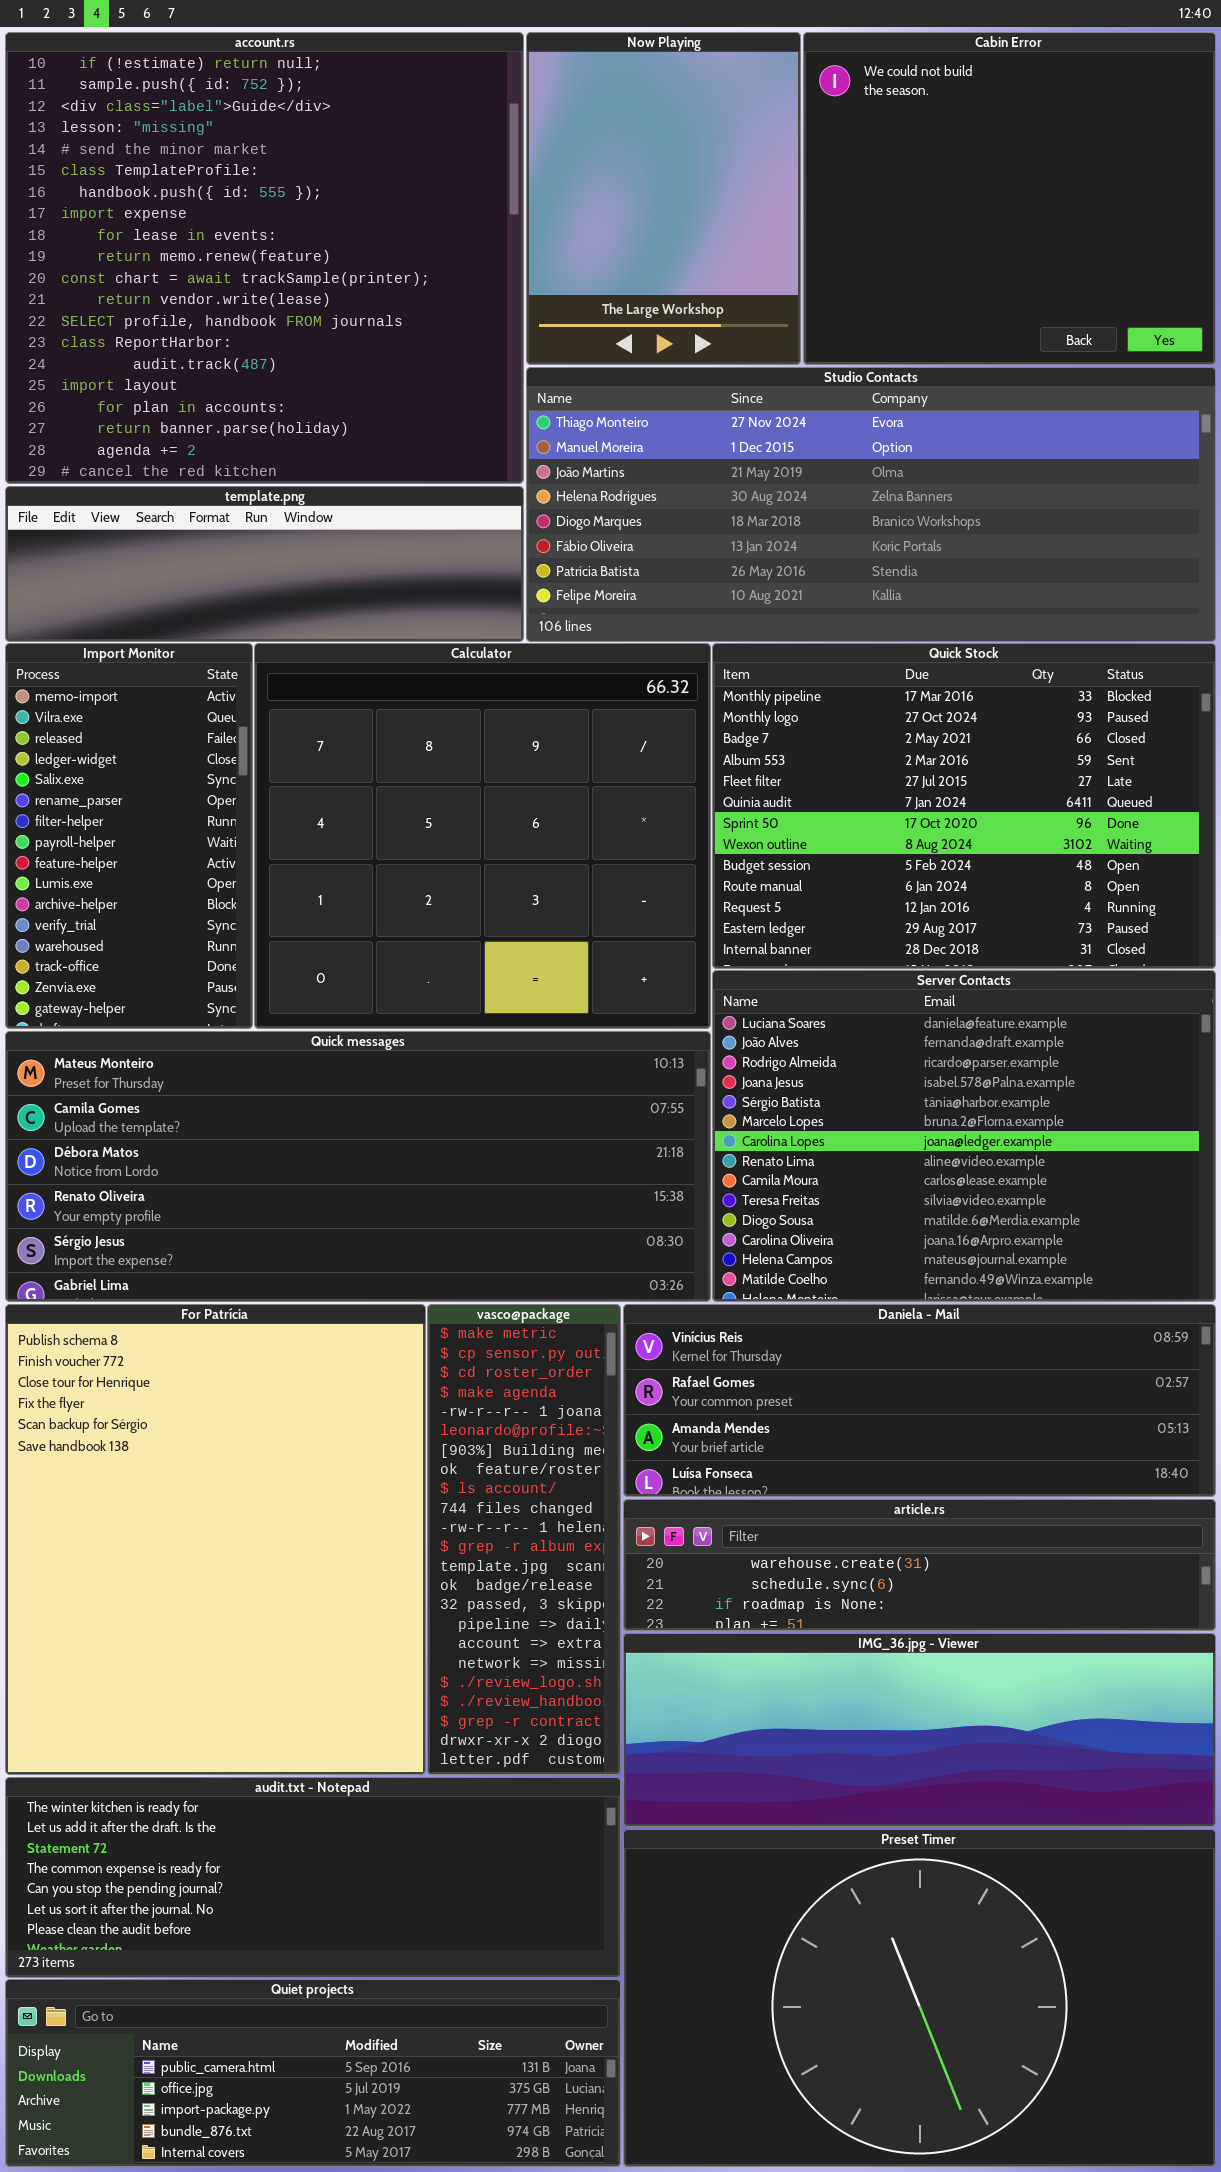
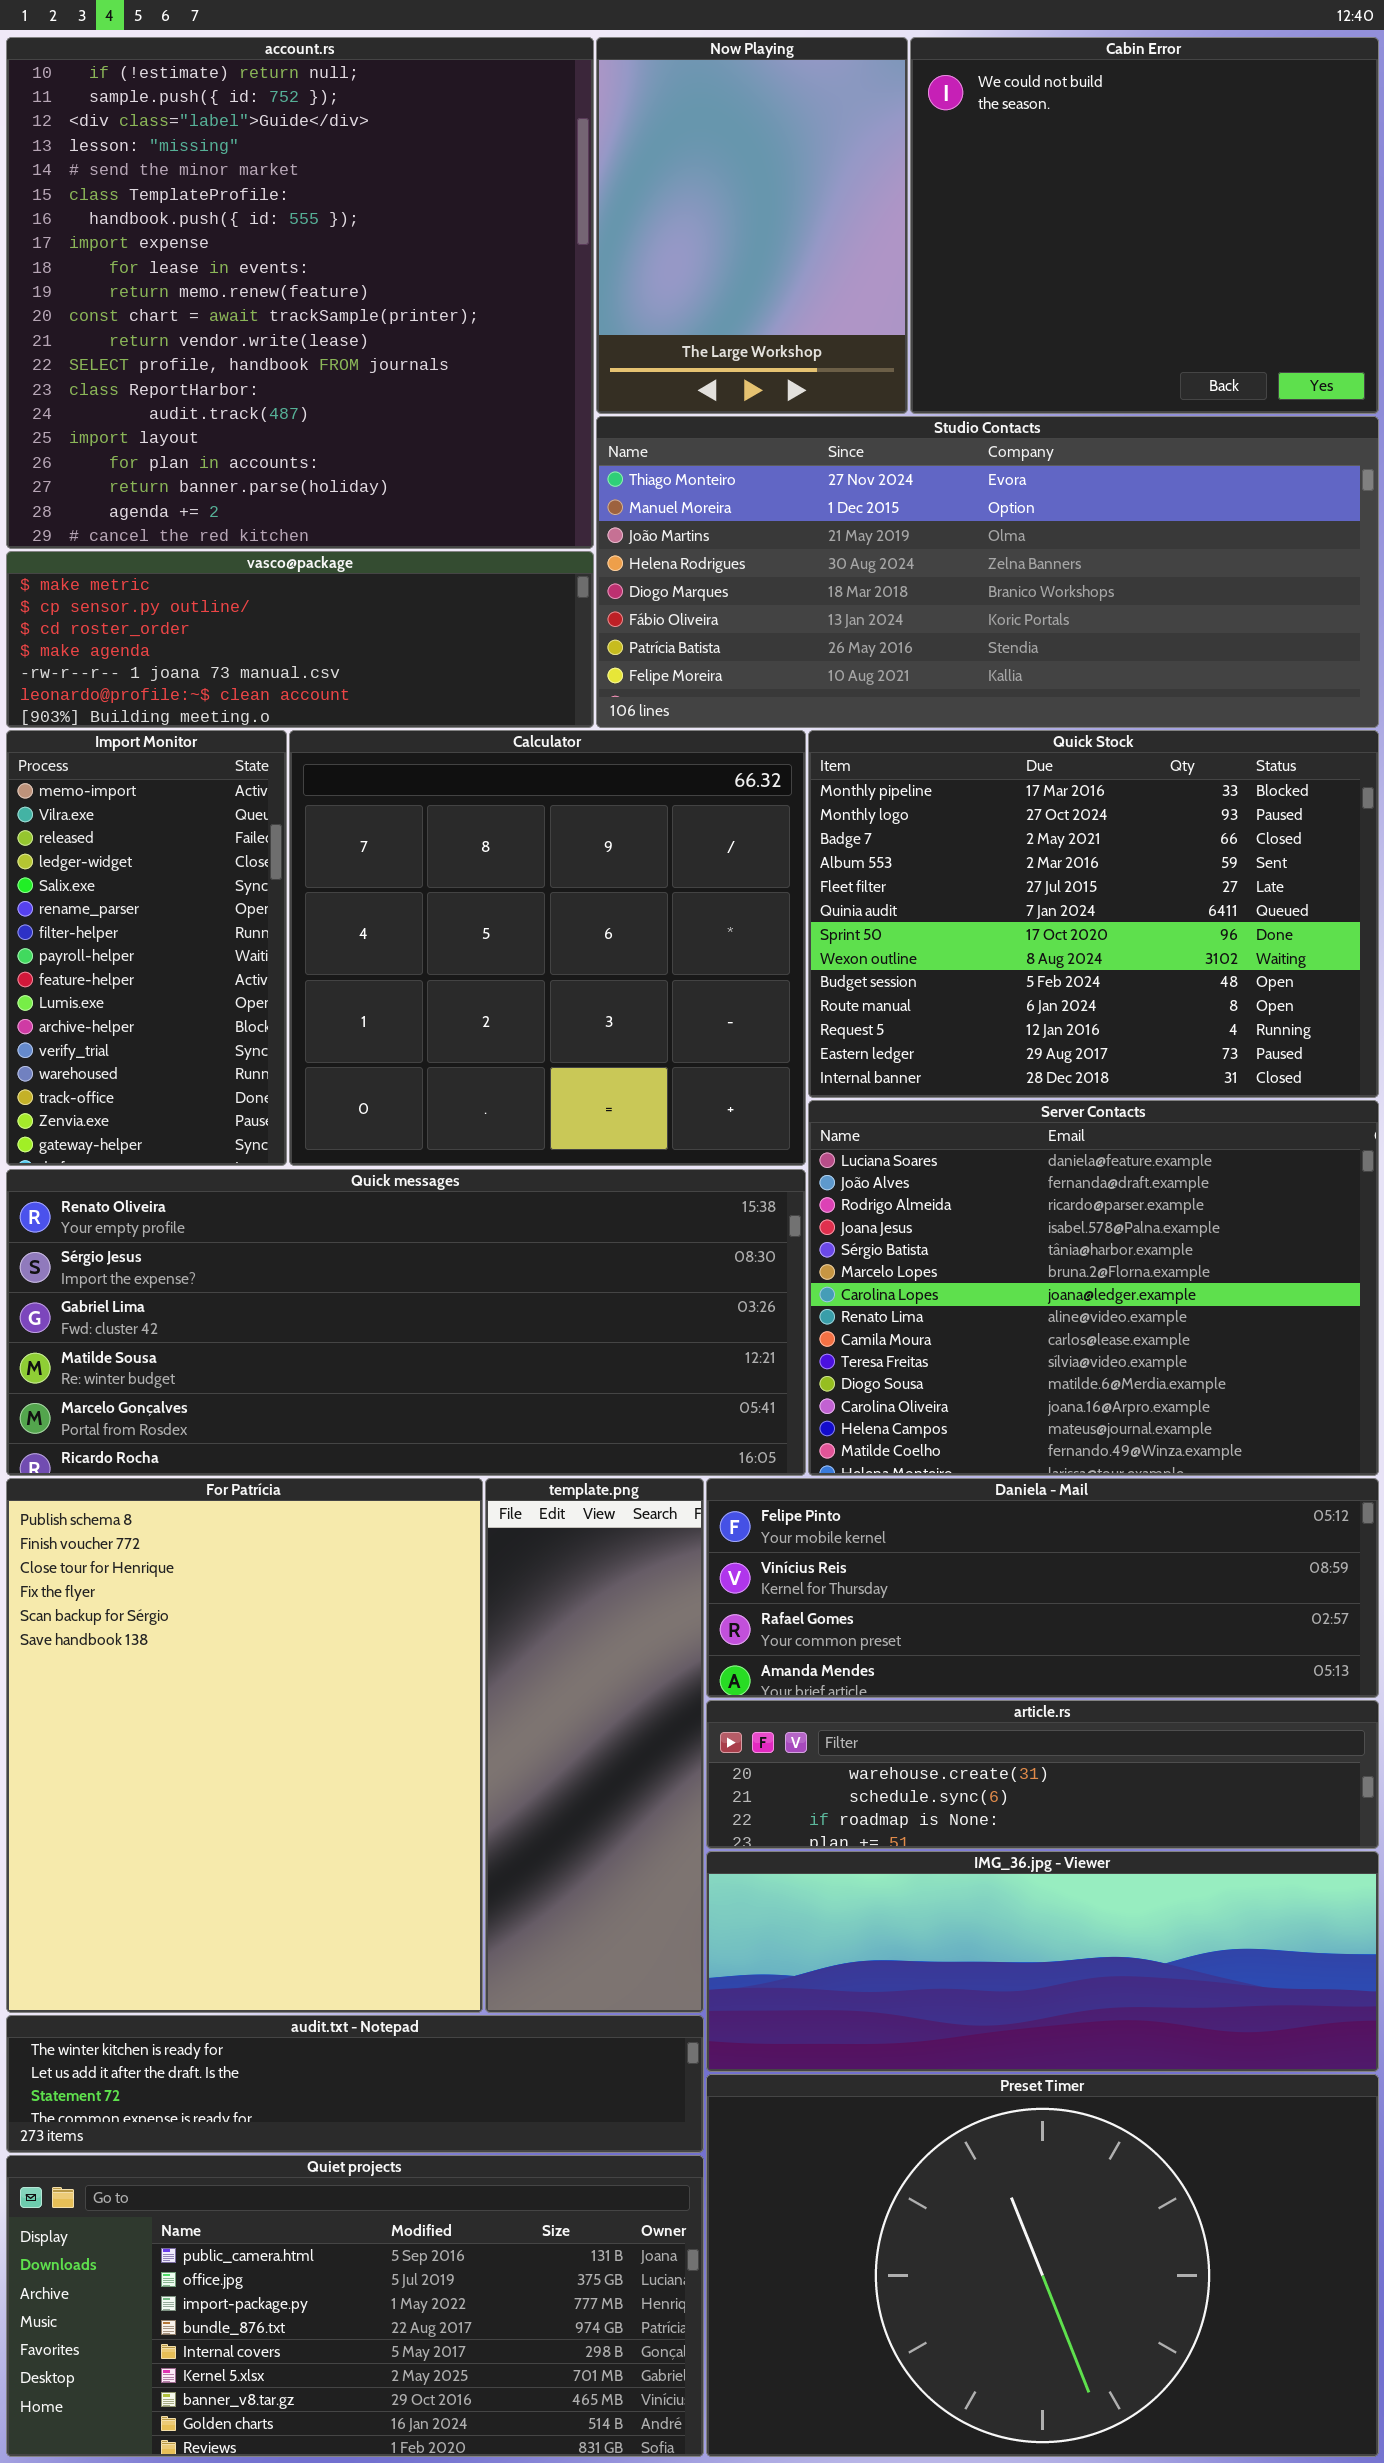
template.png: [5,486,524,642] -> [485,1478,704,2013], moved, resized
Quick messages: [5,1031,711,1302] -> [6,1169,806,1476], scrolled down 3 rows
vasco@package: [427,1304,621,1775] -> [6,551,594,728], moved, resized
Daniela - Mail: [623,1304,1216,1497] -> [706,1478,1379,1698], scrolled up 1 row
audit.txt - Notepad: [5,1777,621,1978] -> [6,2015,704,2153], resized
Quiet projects: [5,1979,621,2167] -> [6,2155,704,2457], resized

